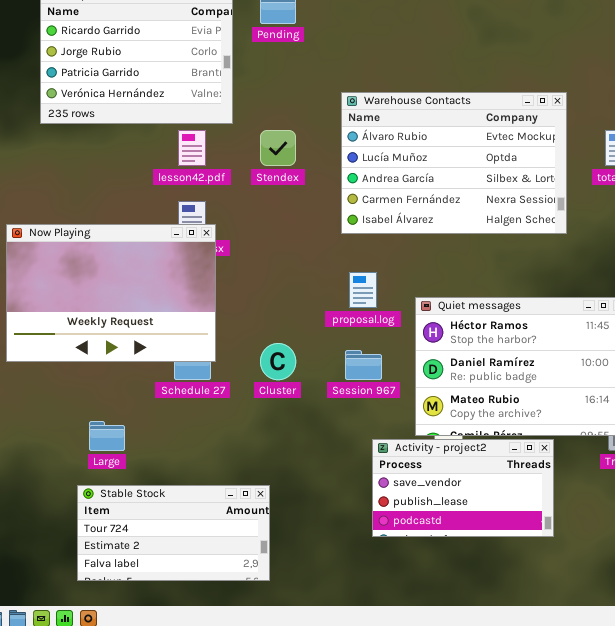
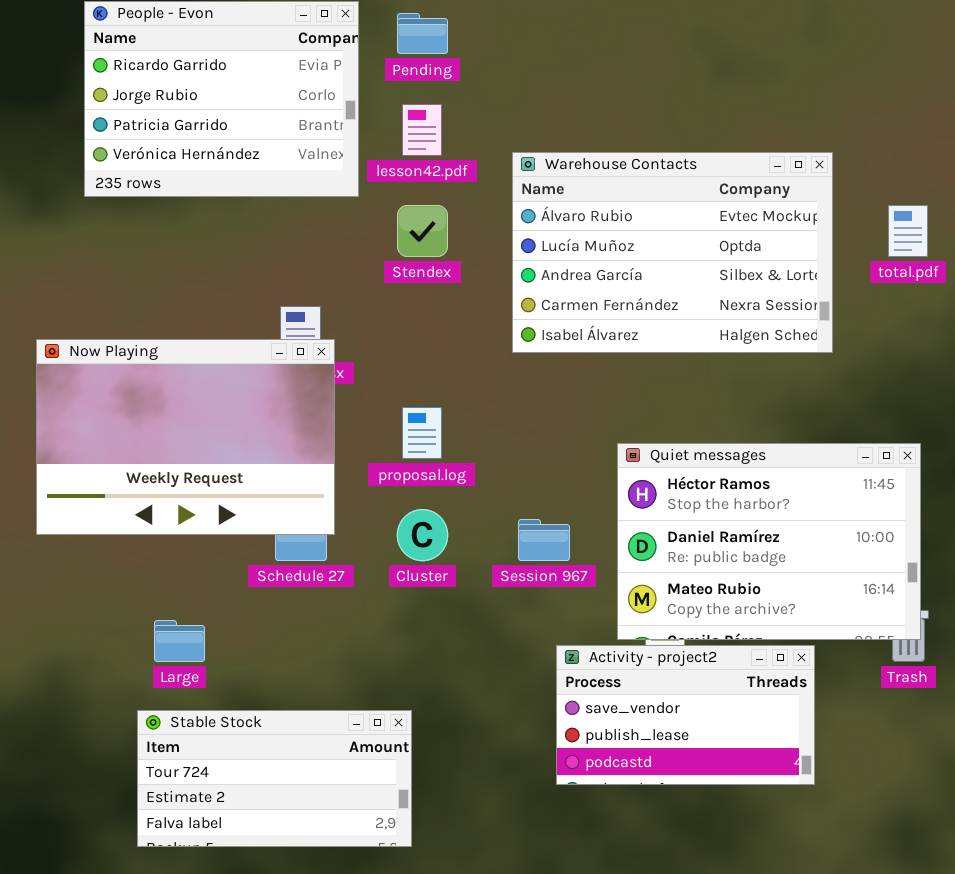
lesson42.pdf: [178,130,206,166] -> [402,104,442,156], moved
proposal.log: [349,272,377,308] -> [402,407,442,459], moved

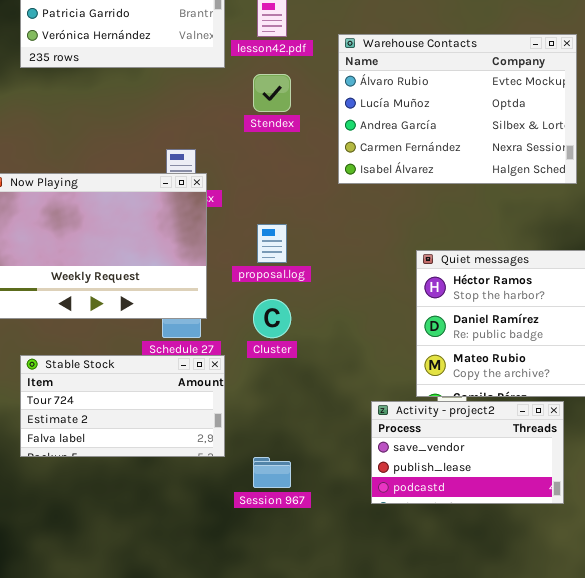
Session 967: [518,519,570,561] -> [253,457,291,488], moved
Stable Stock: [137,710,412,847] -> [20,355,225,457], moved

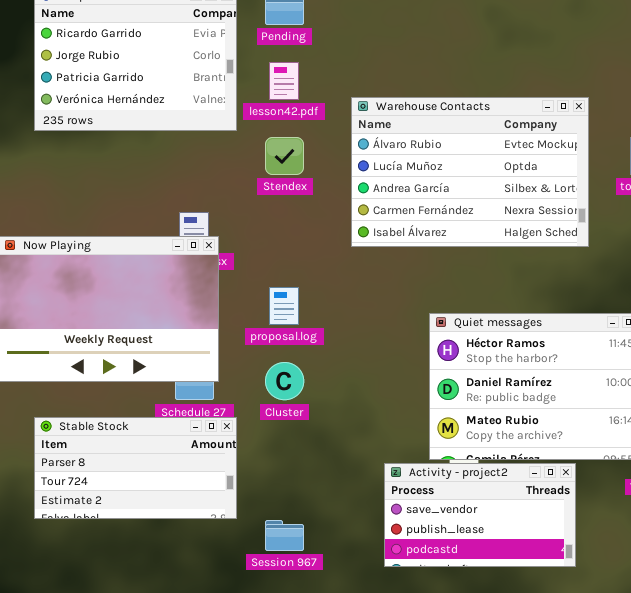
Stable Stock: [20,355,225,457] -> [34,417,237,519], scrolled up 1 row

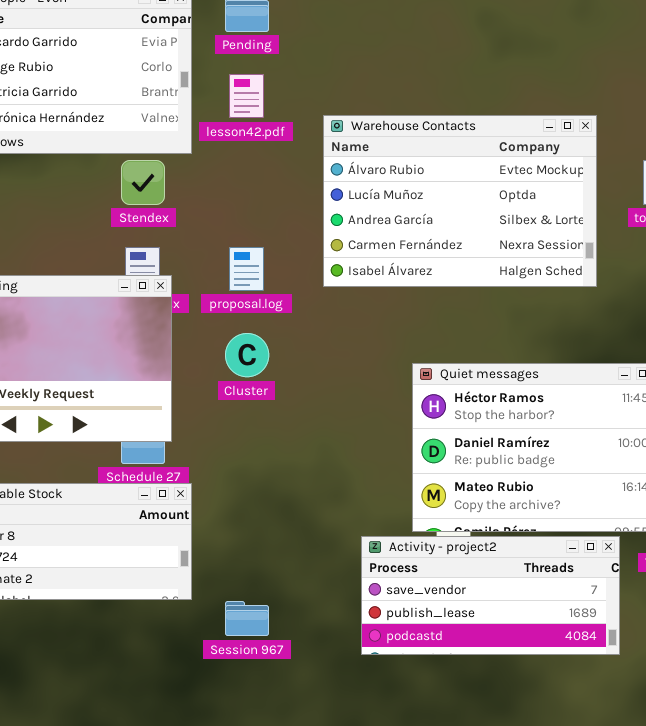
Stendex: [265,137,304,175] -> [121,160,165,205], moved
proposal.log: [269,287,299,325] -> [229,247,264,291], moved
Cluster: [265,362,304,400] -> [225,333,269,377], moved
Activity - project2: [384,463,576,567] -> [361,536,620,655], resized

